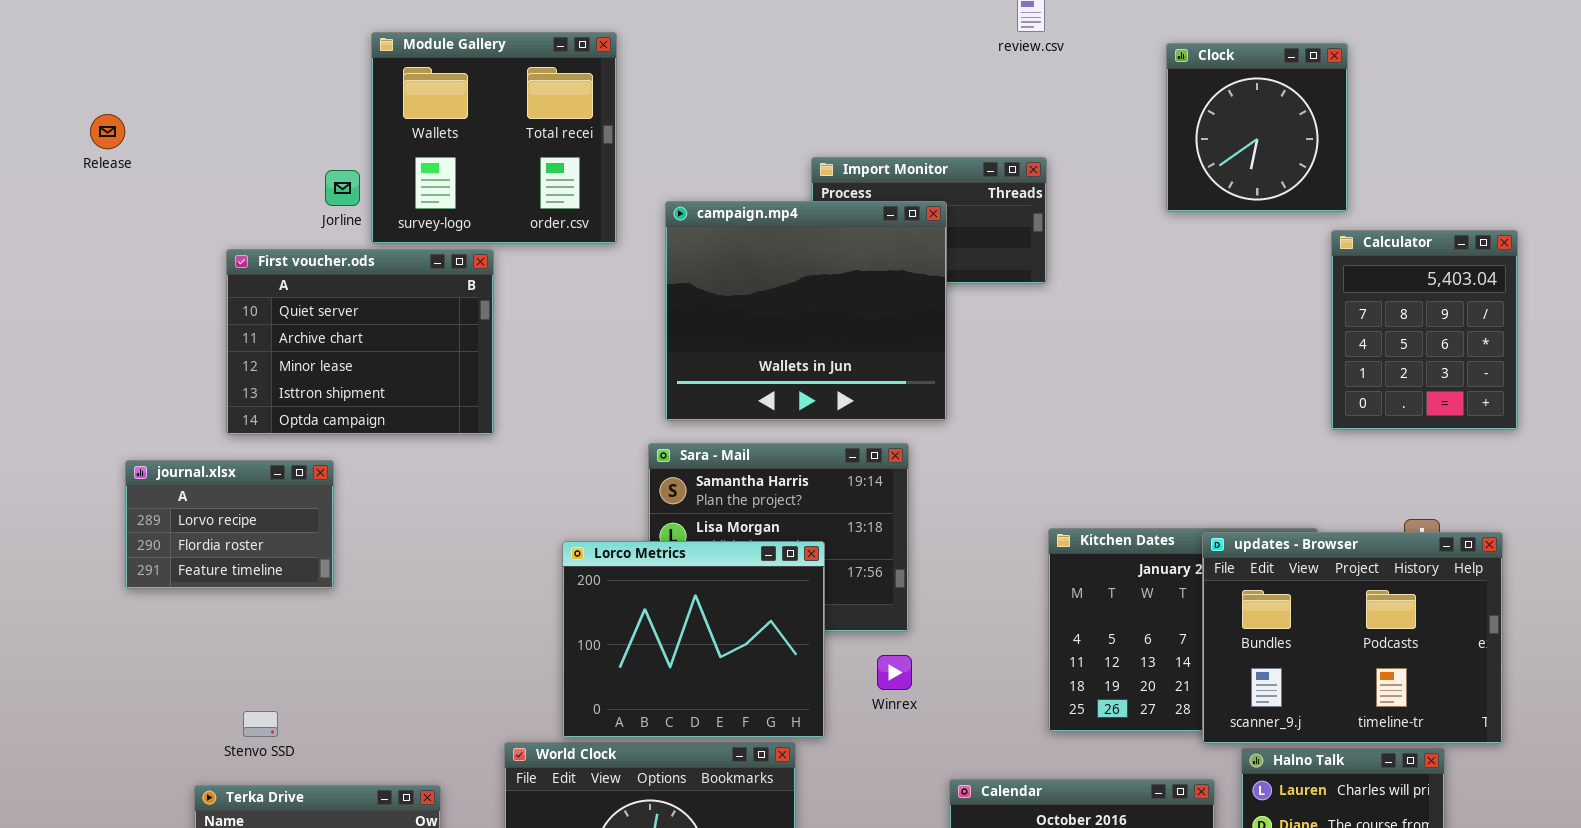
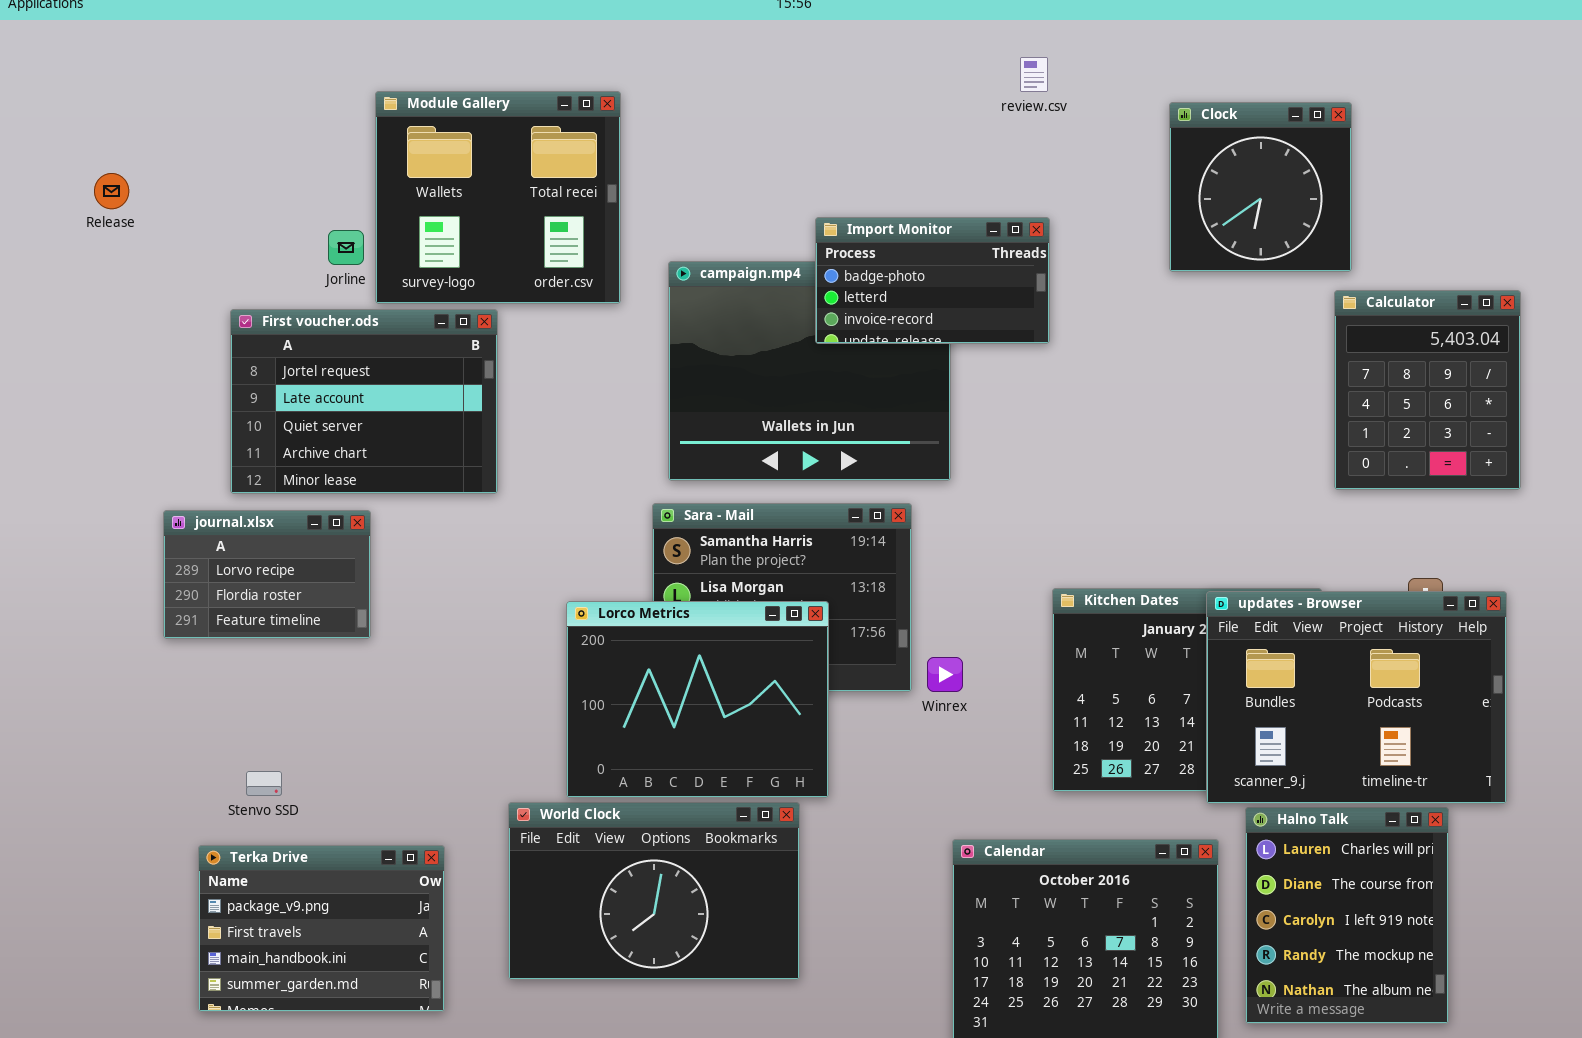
Import Monitor: [811,157,1047,284] -> [815,217,1050,344], raised
First voucher.ods: [226,249,494,435] -> [230,309,498,494], scrolled up 2 rows
journal.xlsx: [125,460,334,589] -> [163,510,371,639], moved
Winrex: [877,655,912,690] -> [927,657,963,692], moved

